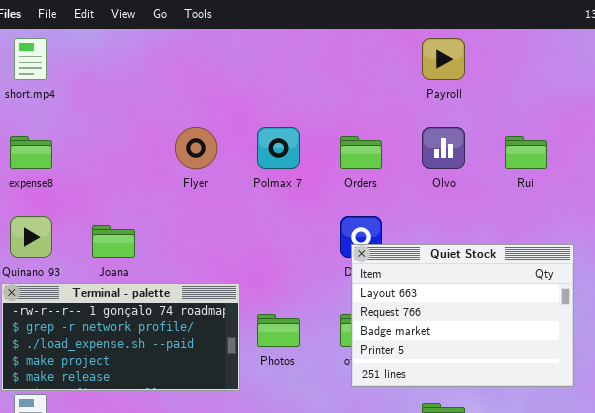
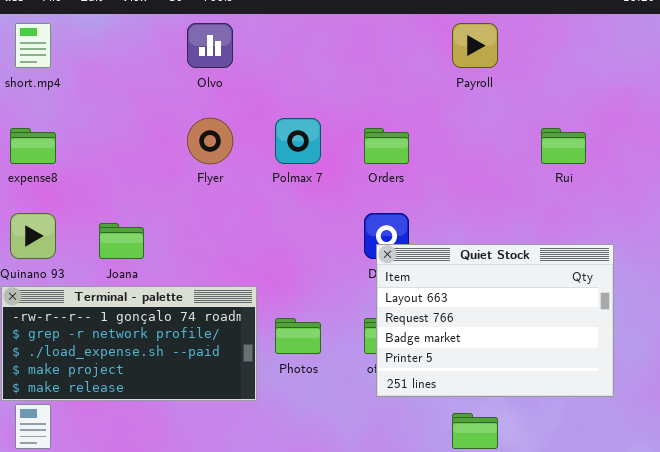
Olvo: [422,127,465,169] -> [187,23,233,68], moved

